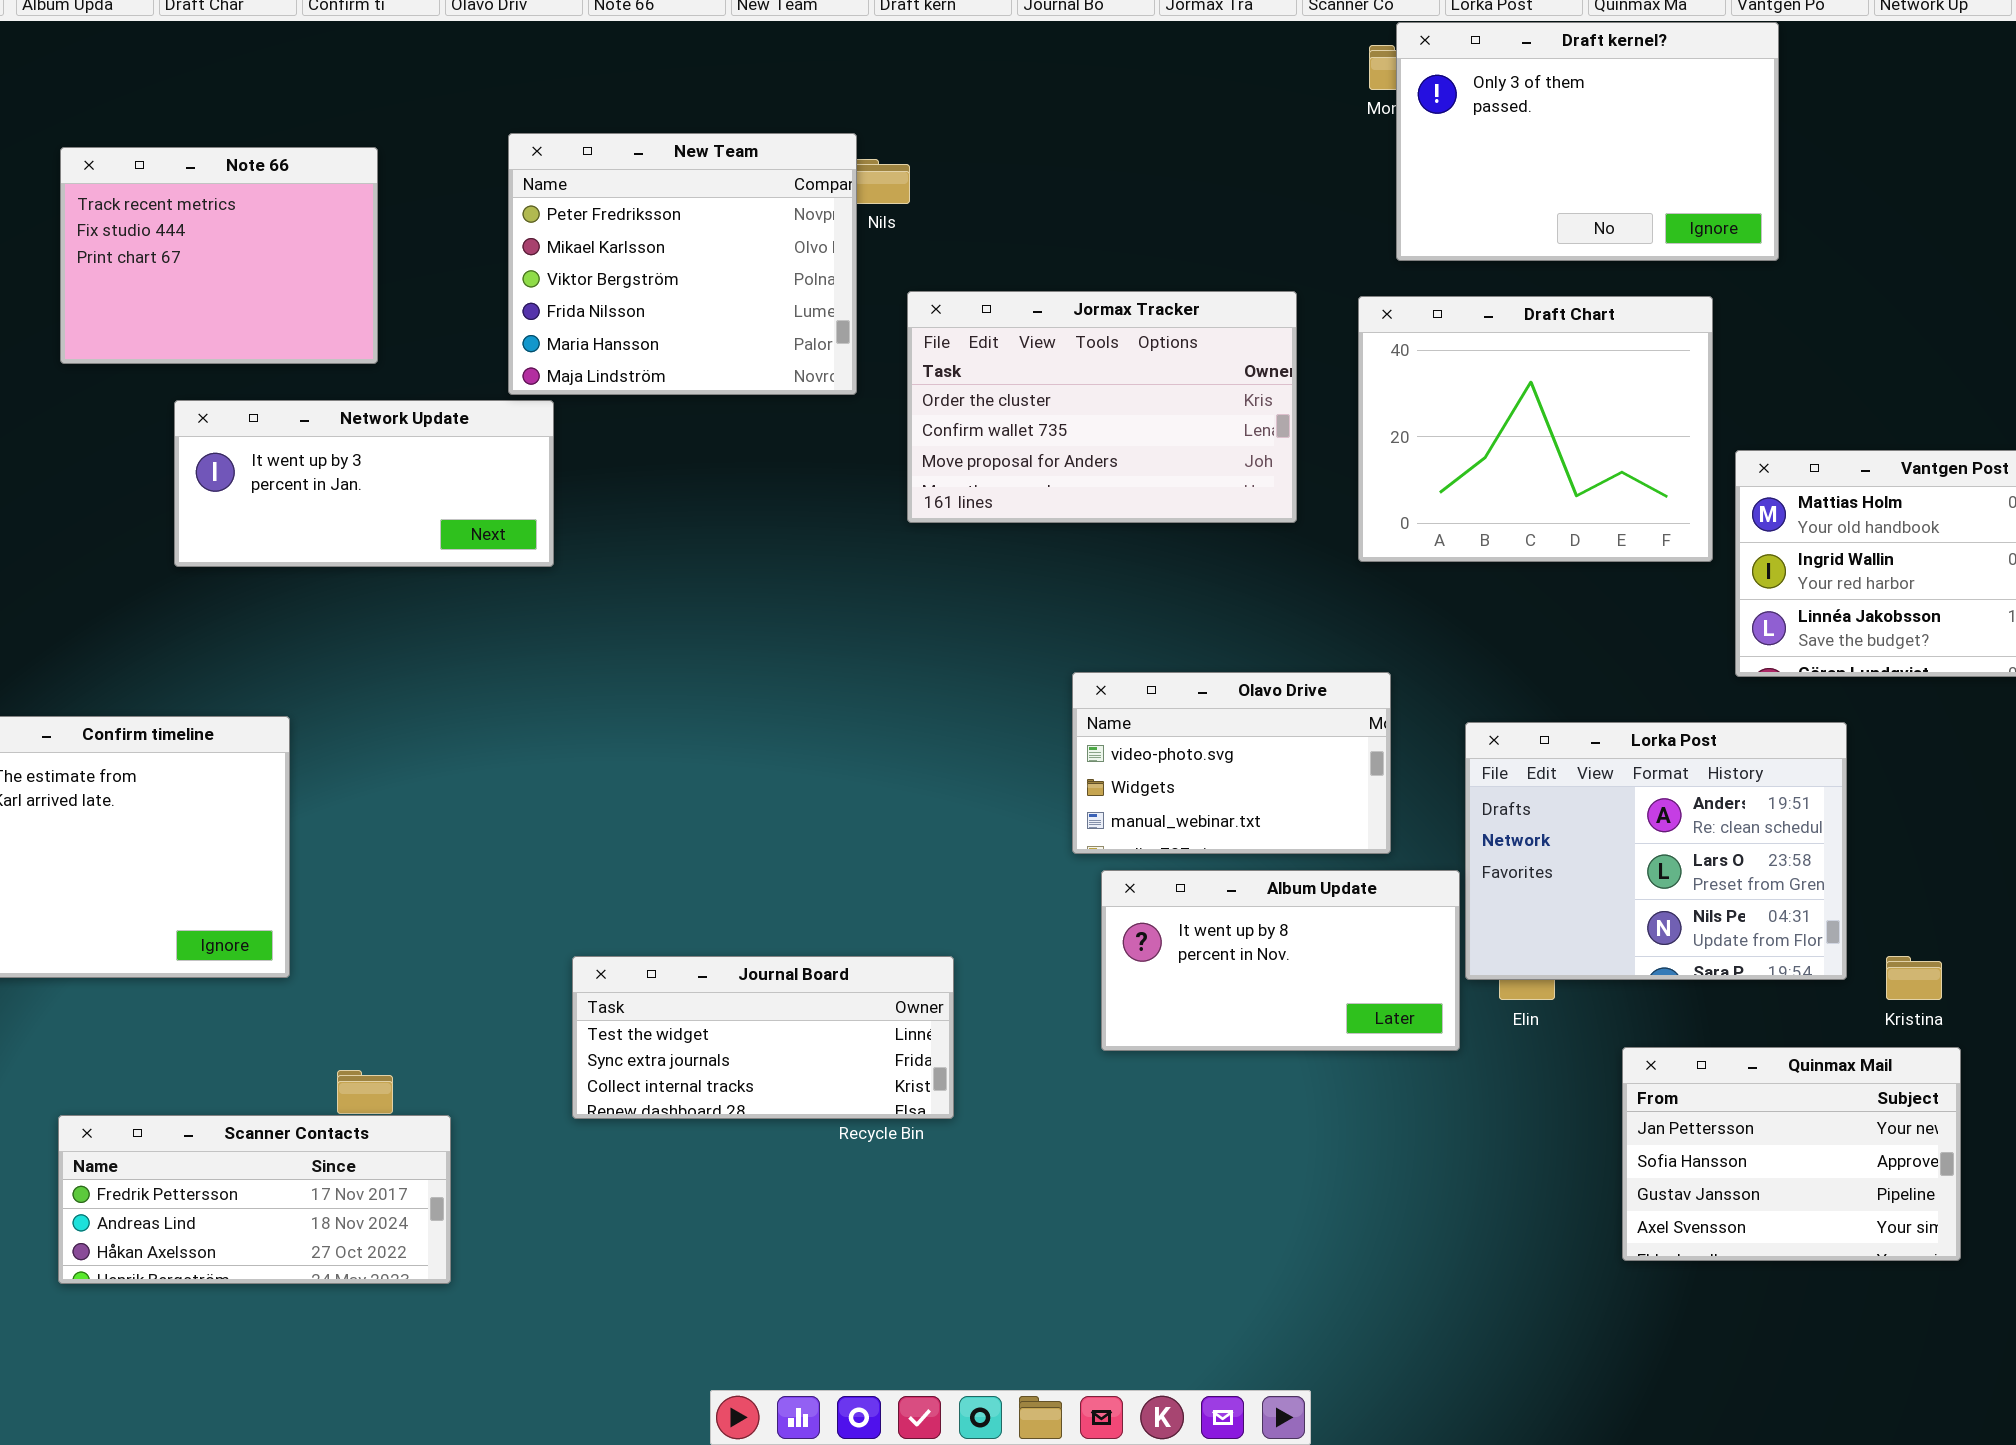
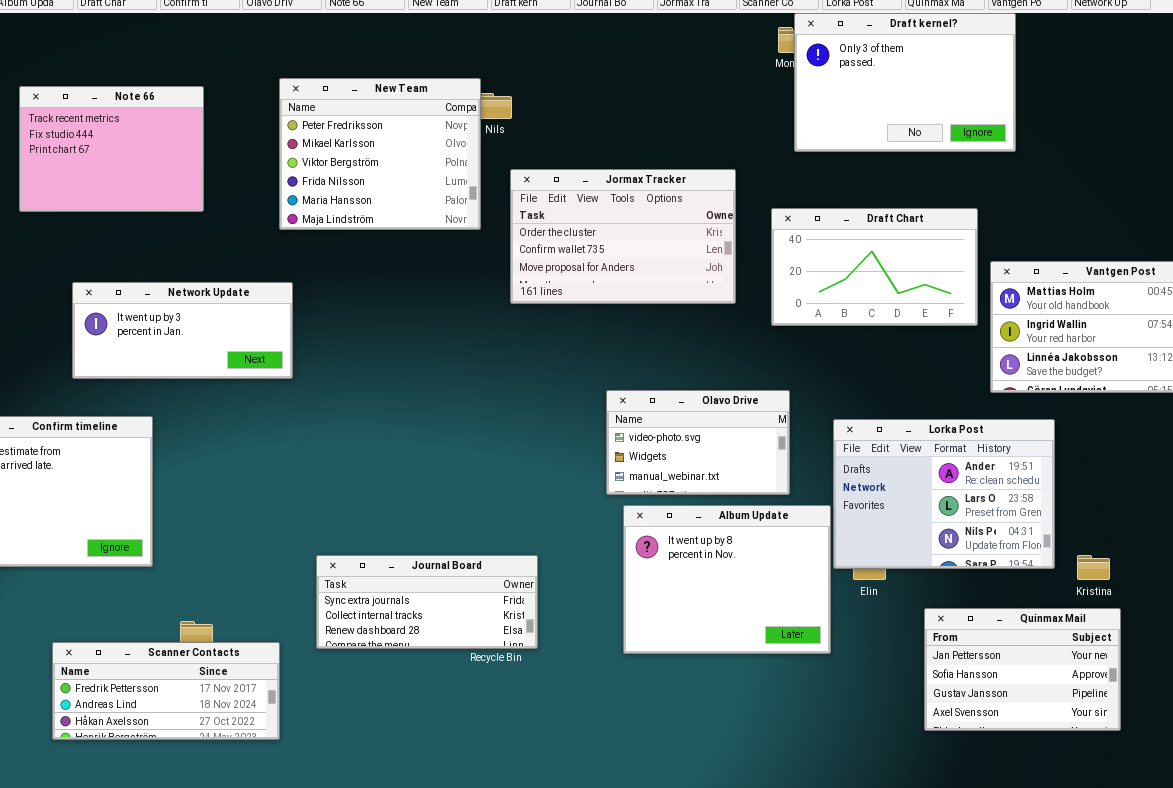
Draft Chart: [1358,296,1713,562] -> [771,208,978,326], resized
Network Update: [174,400,554,567] -> [72,282,293,379], moved
Album Update: [1101,870,1460,1051] -> [623,505,831,654], resized
Journal Board: [572,956,954,1119] -> [316,555,538,649], scrolled down 1 row
Scanner Contacts: [58,1115,451,1284] -> [52,642,280,740], moved

